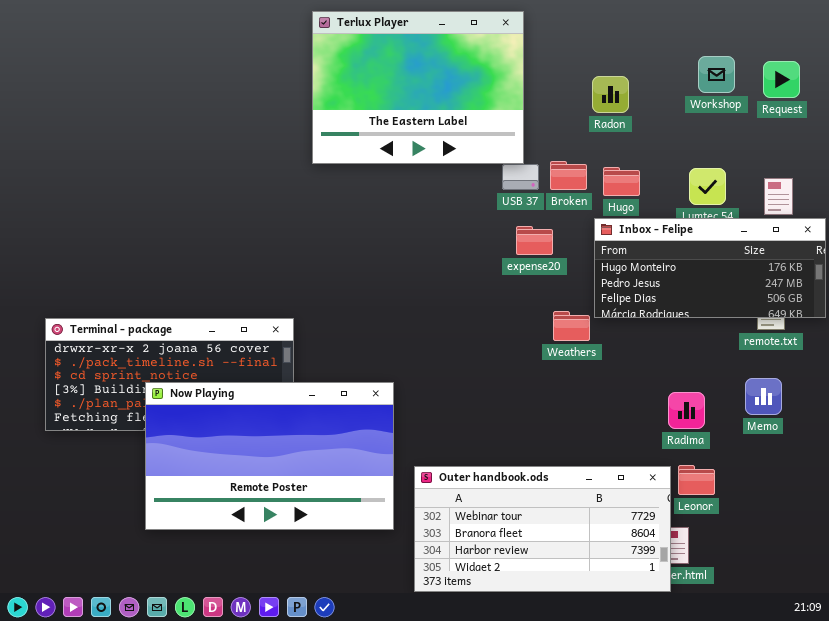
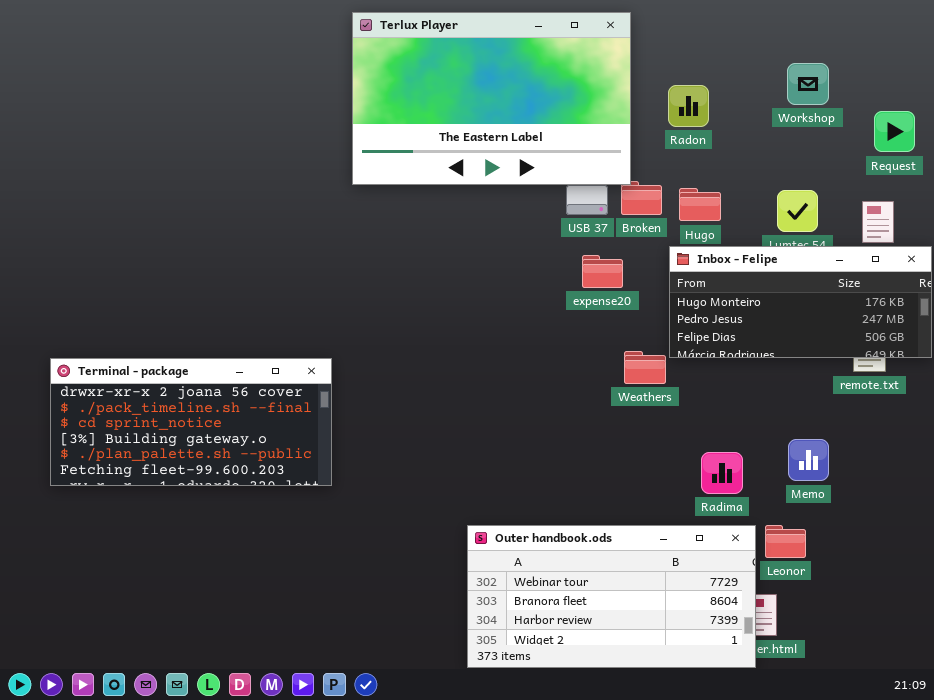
Terlux Player: [312,11,524,164] -> [352,12,631,185], resized
Request: [763,61,800,98] -> [874,111,915,152], moved
Memo: [745,378,782,415] -> [788,439,829,481], moved
Now Playing: [145,382,394,530] -> none, closed
Radima: [668,392,705,429] -> [701,452,743,494], moved

